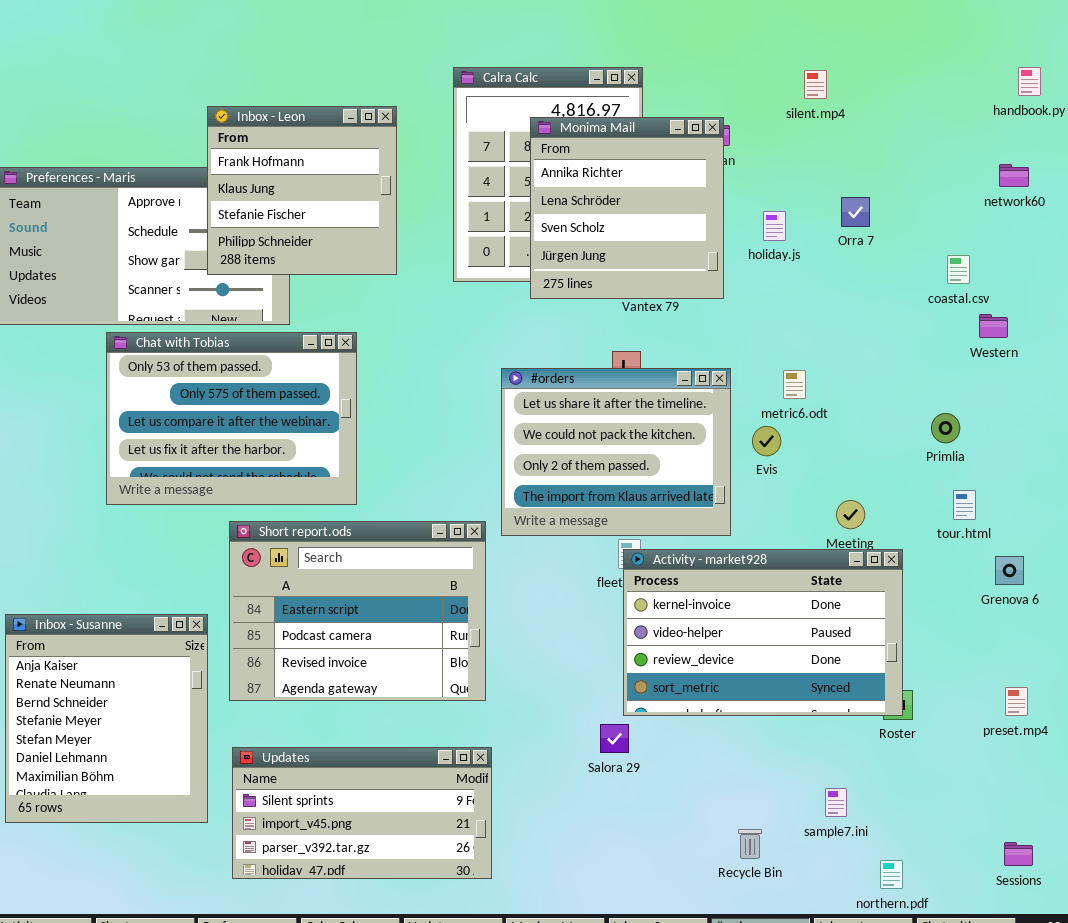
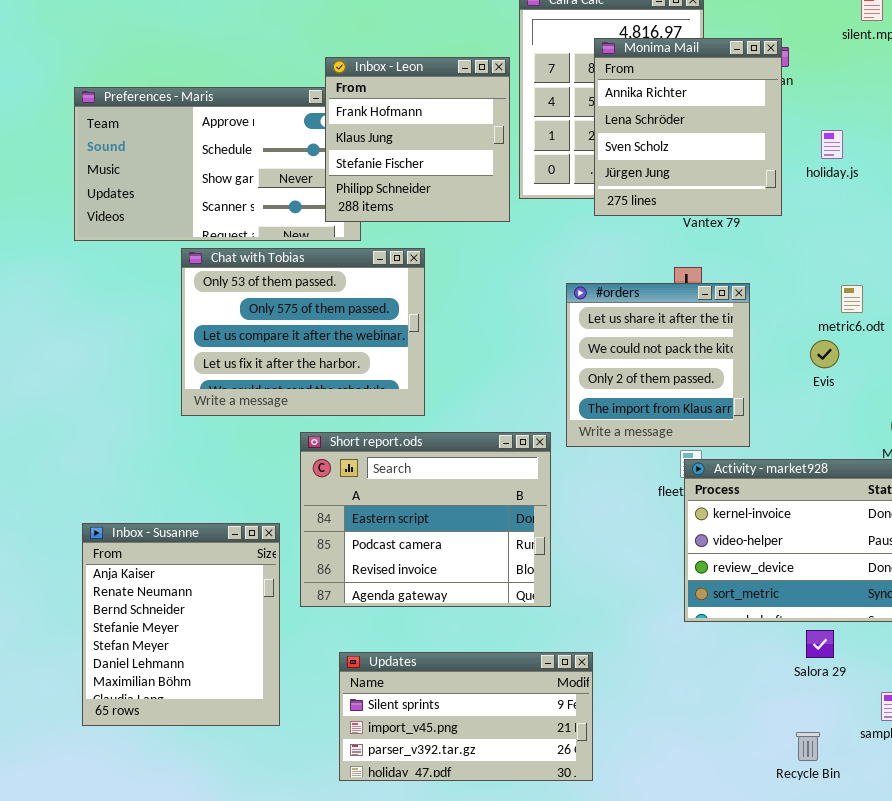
Inbox - Leon: [207,106,397,275] -> [325,57,510,222], moved
#orders: [501,368,731,536] -> [566,283,750,447], resized
Salora 29: [600,724,629,753] -> [806,630,834,658], moved
Updates: [232,747,492,879] -> [339,652,593,781], moved

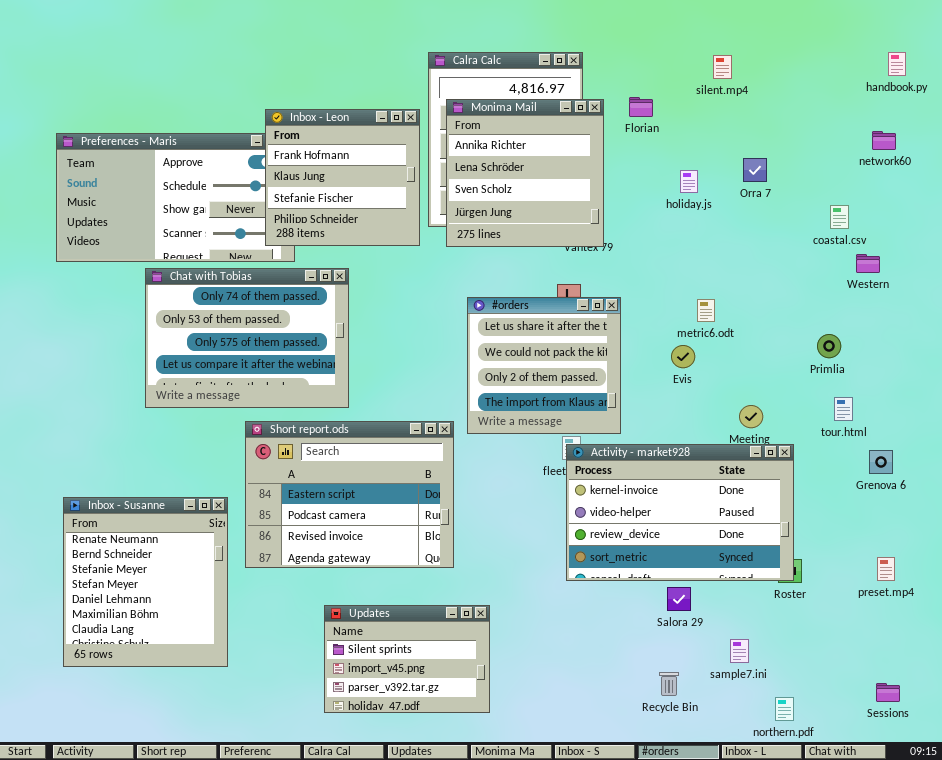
Monima Mail: [594,38,782,216] -> [446,99,604,247], moved
Chat with Tobias: [181,248,425,416] -> [145,268,349,408], scrolled up 1 row
Inbox - Susanne: [82,523,280,726] -> [63,497,228,667], scrolled down 1 row
Updates: [339,652,593,781] -> [324,605,490,713], resized

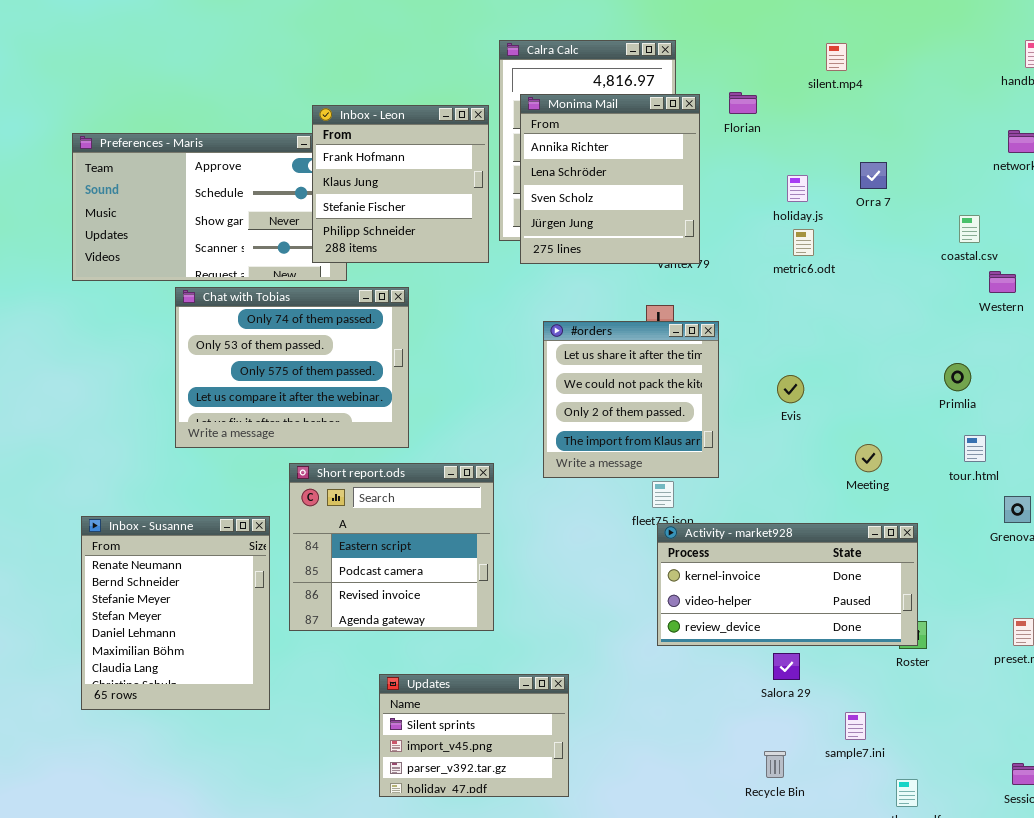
metric6.odt: [697,299,715,322] -> [793,229,814,256], moved
Short report.ods: [245,421,454,568] -> [289,463,494,631], resized
Activity - market928: [566,444,794,581] -> [657,523,918,646], resized
Inbox - Susanne: [63,497,228,667] -> [81,516,270,710], moved

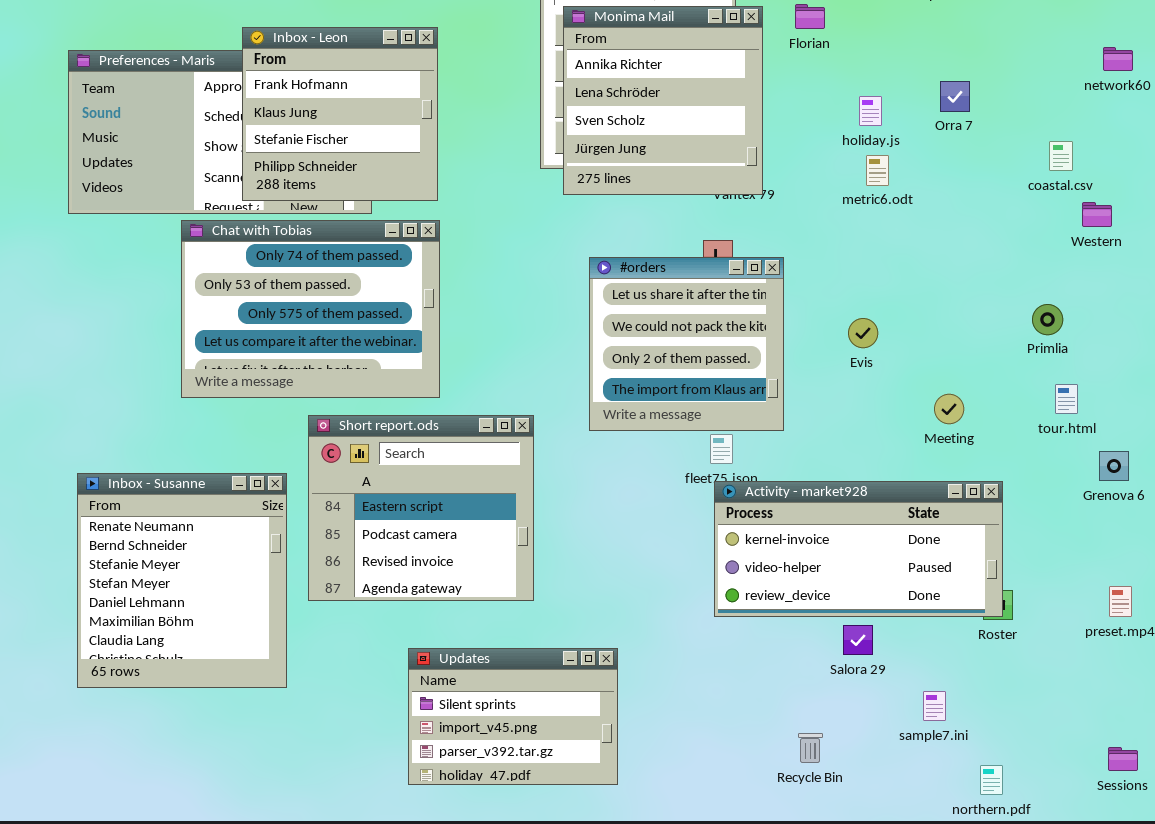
Inbox - Leon: [312,105,489,263] -> [242,27,438,201], moved
Recycle Bin: [764,751,786,778] -> [798,733,823,763], moved

